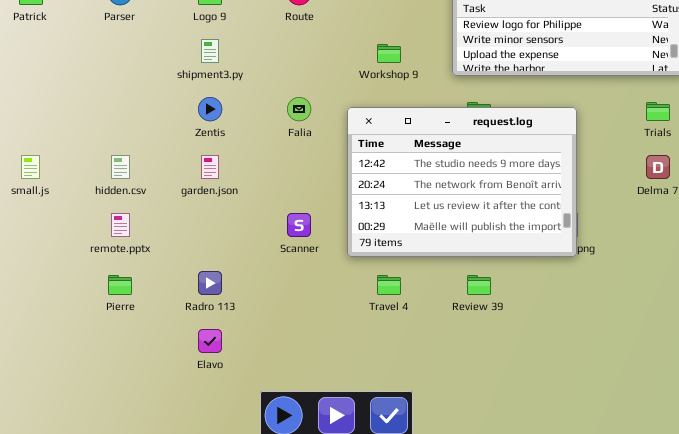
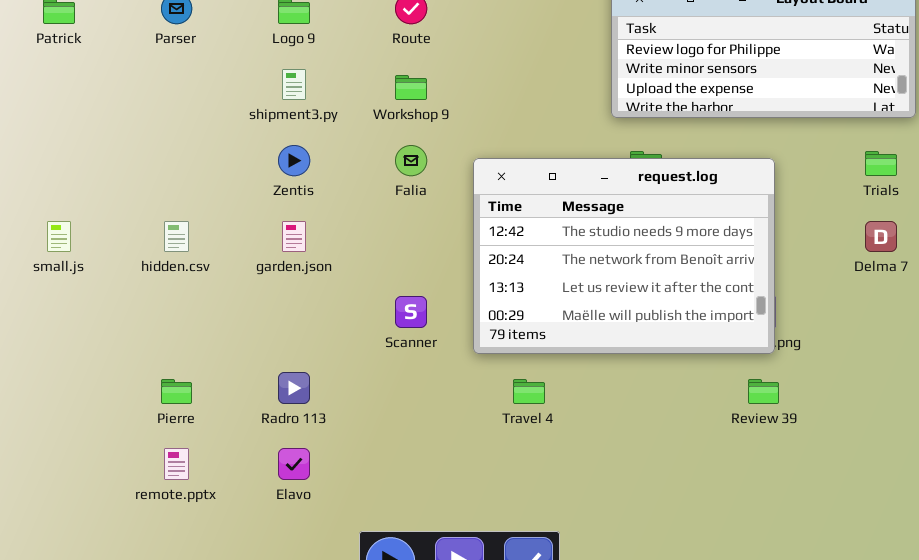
Workshop 9: [377,44,401,63] -> [395,75,427,100], moved
remote.pptx: [111,213,130,237] -> [164,448,189,480], moved
Review 39: [467,275,491,295] -> [748,379,779,404], moved

